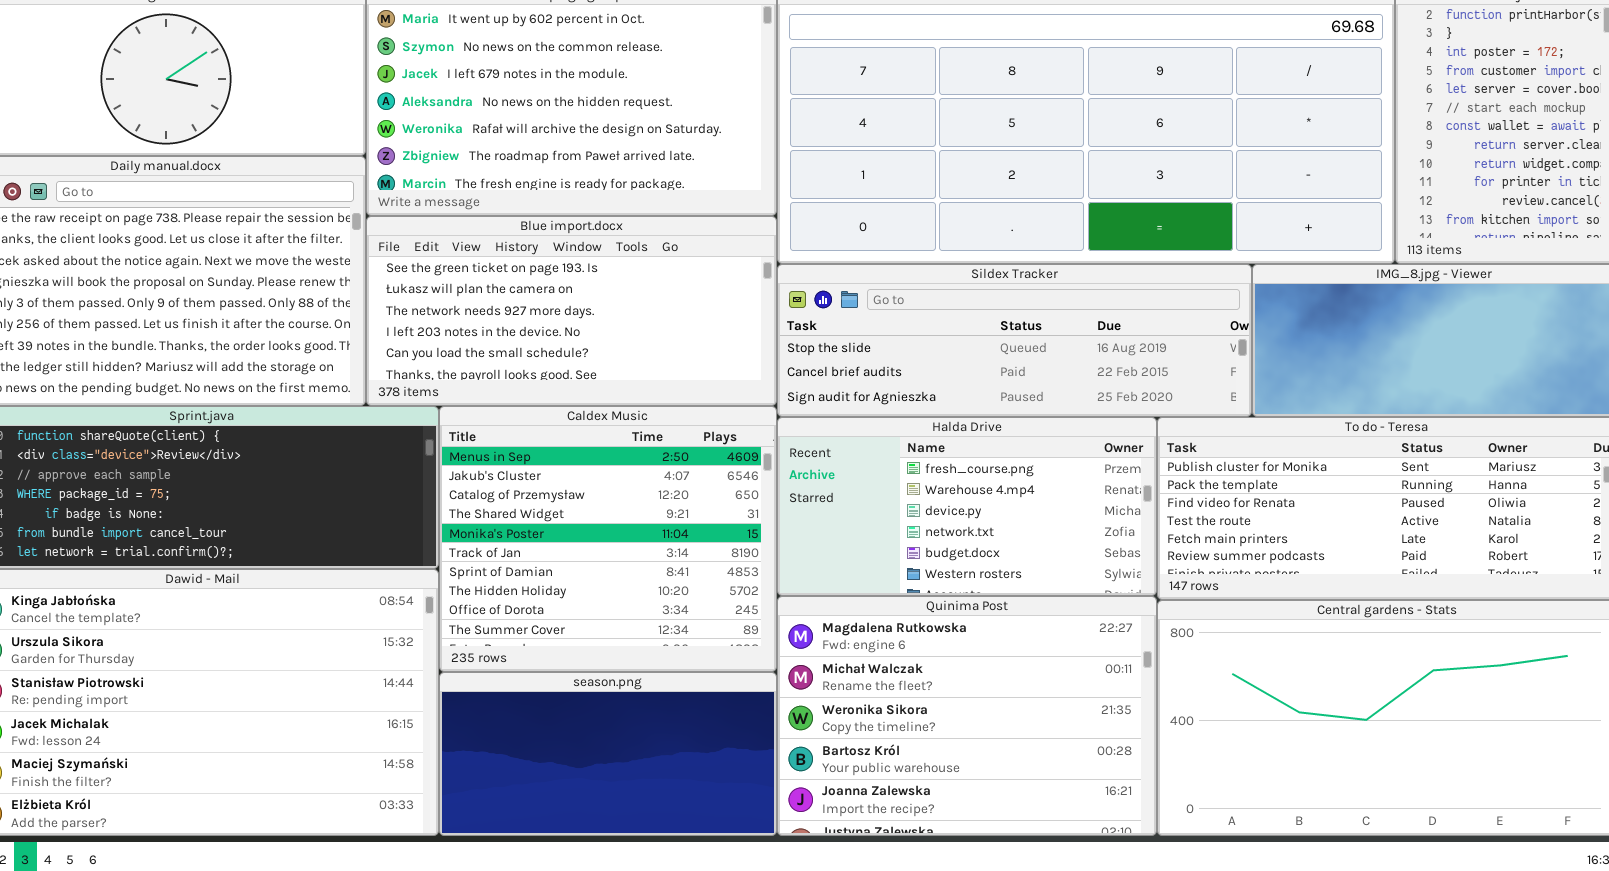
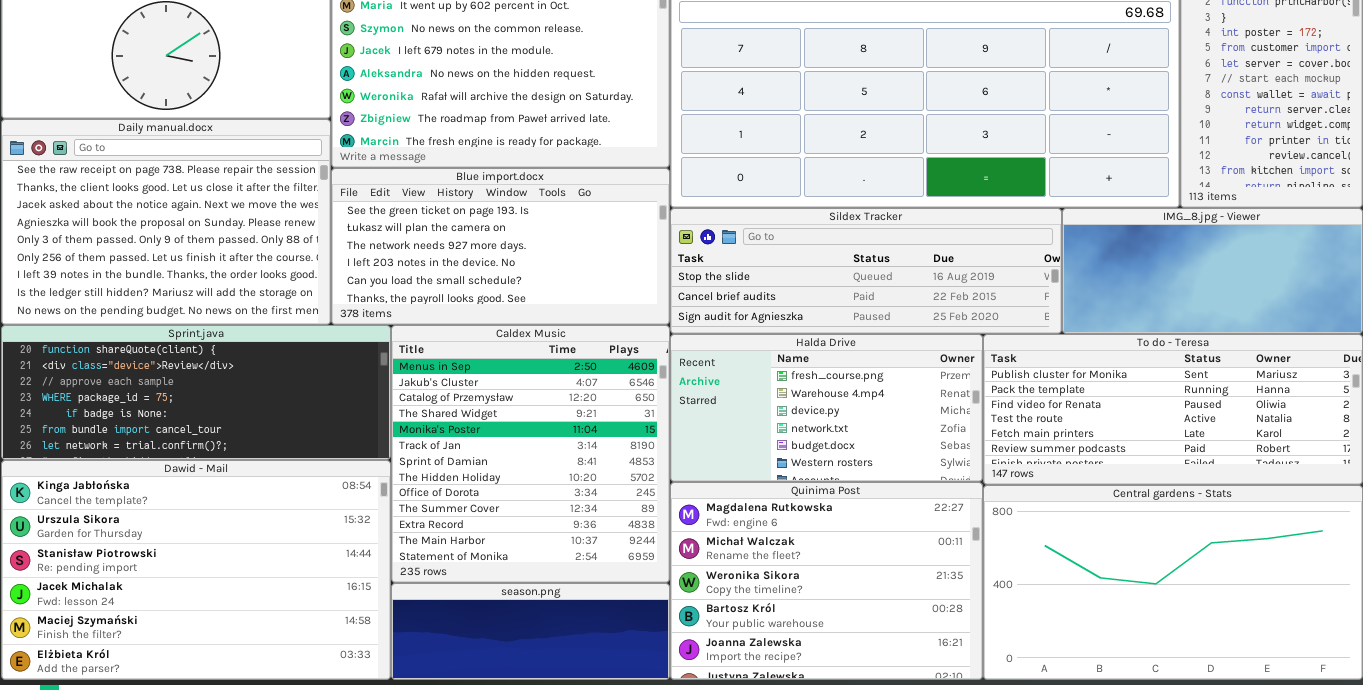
Caldex Music: [439,406,777,672] -> [391,325,670,583], resized
season.png: [439,672,777,836] -> [391,583,670,680], resized

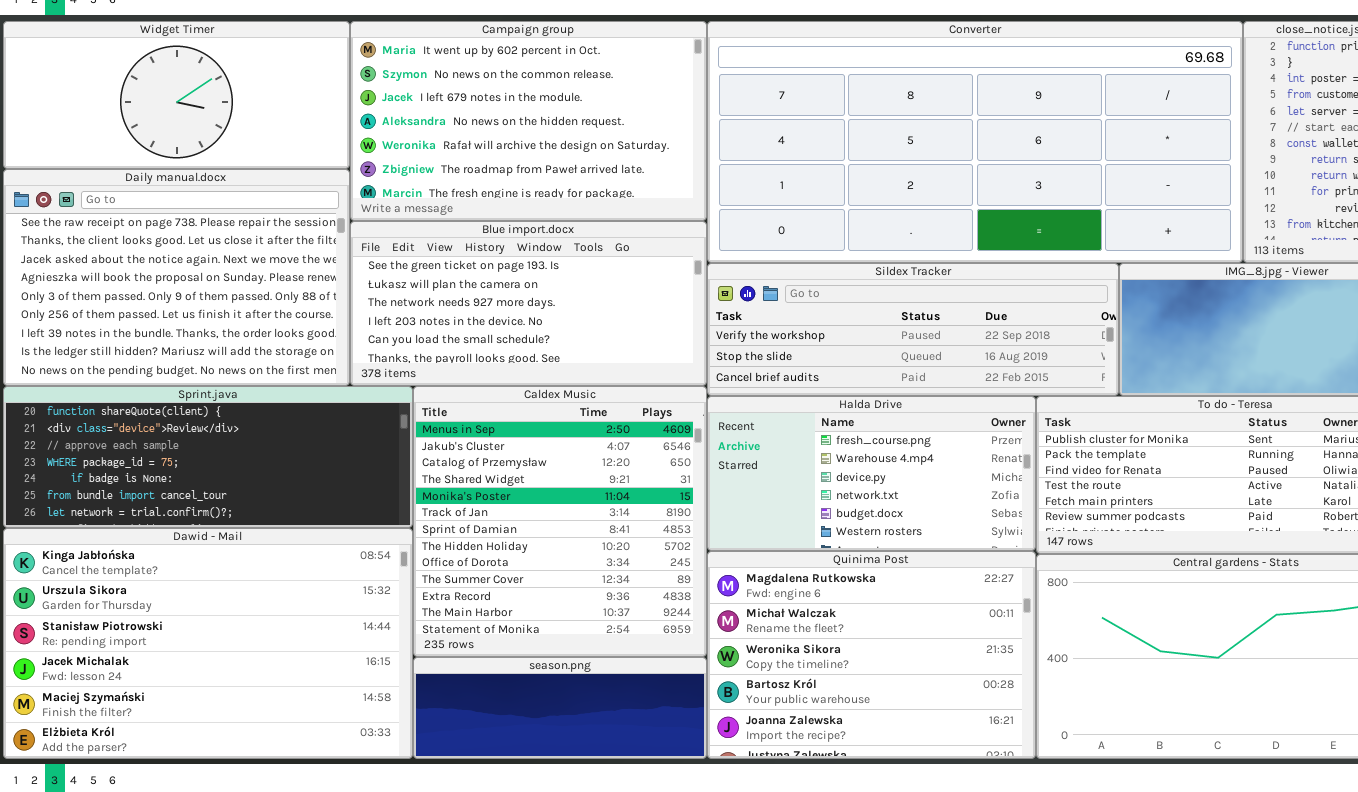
Sildex Tracker: [670,208,1062,334] -> [707,263,1119,396], scrolled up 1 row

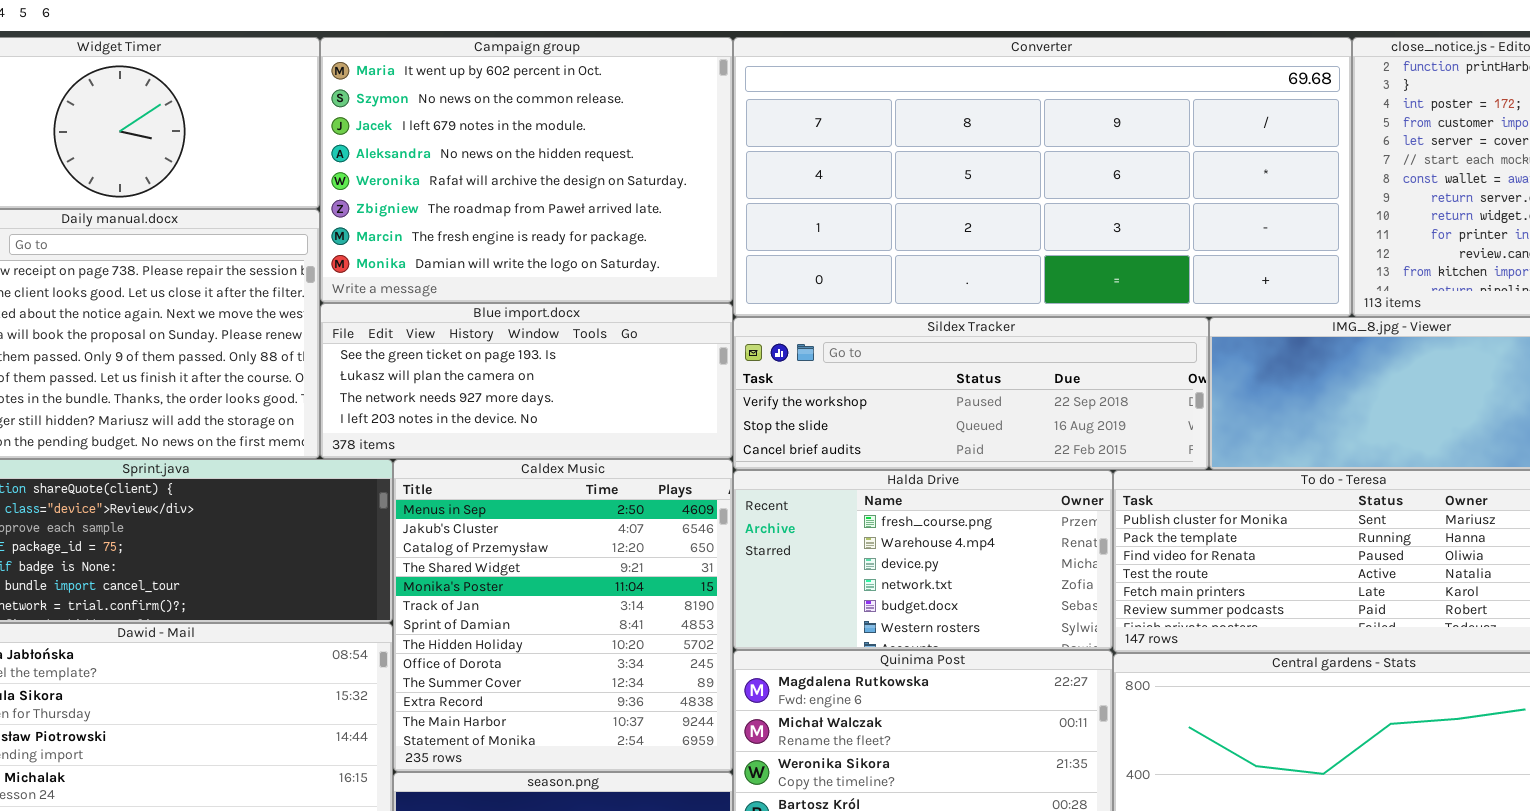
Campaign group: [350,21,707,221] -> [320,37,733,303], resized
Blue import.docx: [350,221,707,386] -> [320,303,733,459], resized

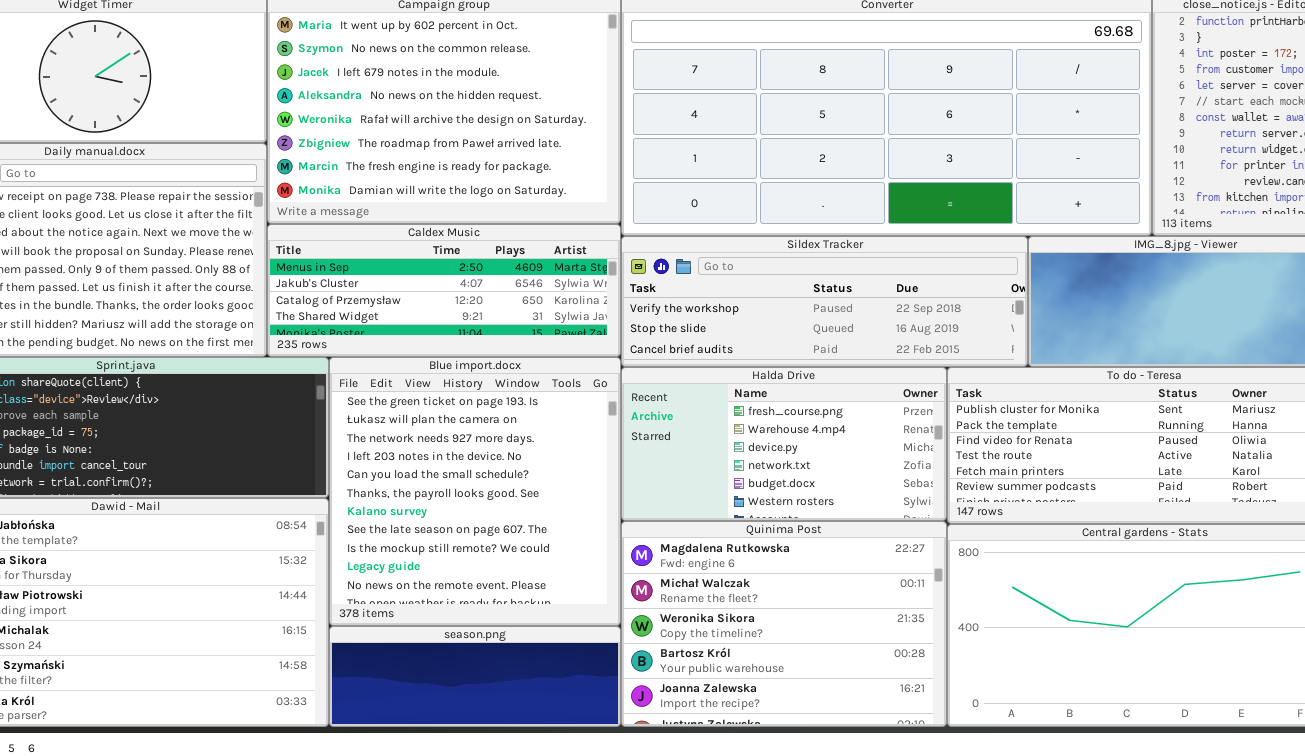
Blue import.docx: [320,303,733,459] -> [329,357,621,626], moved, resized
Caldex Music: [393,459,733,772] -> [267,224,621,357], moved, resized

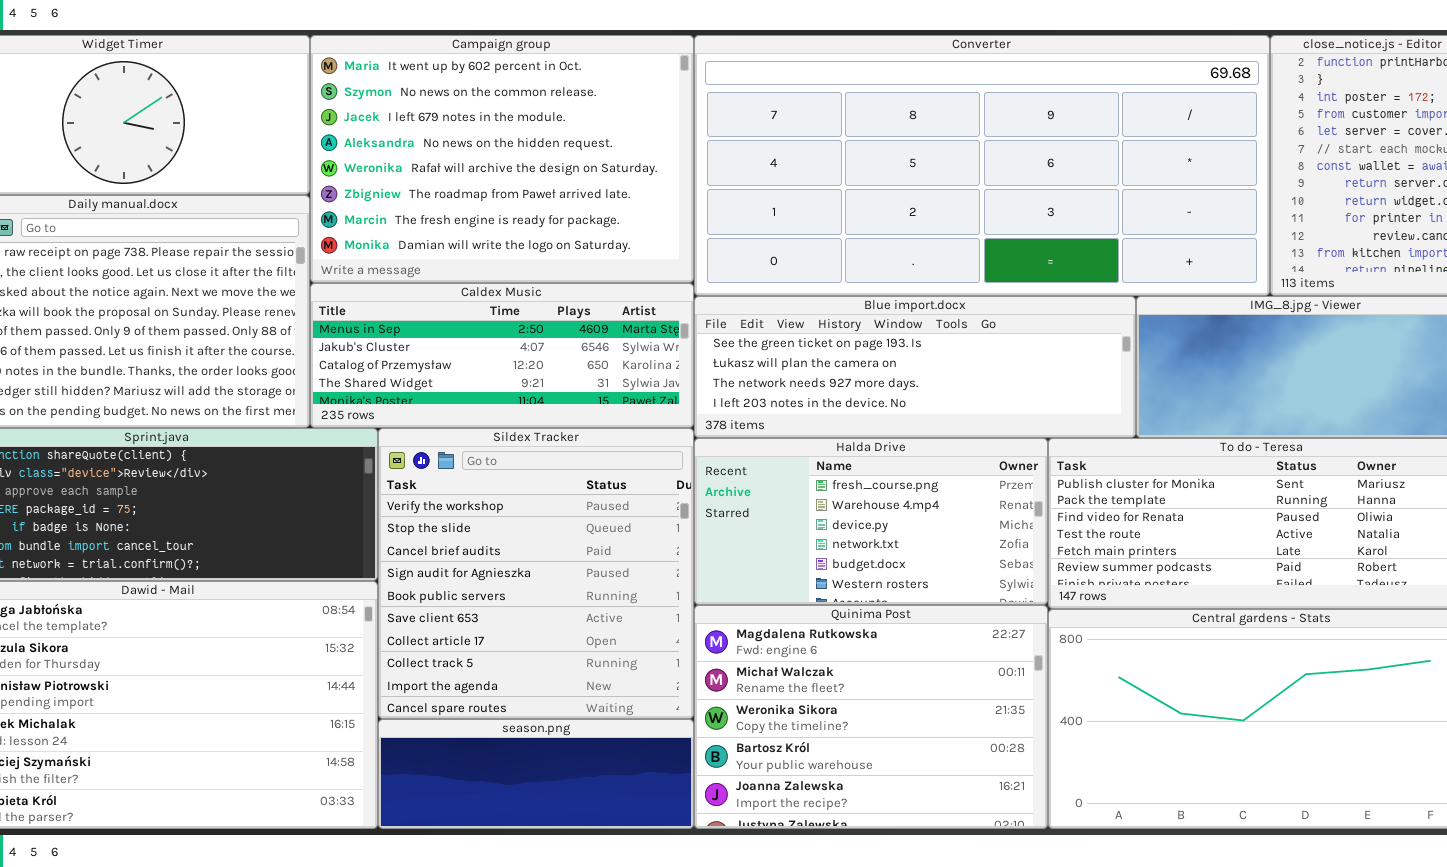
Sildex Tracker: [621,236,1028,367] -> [378,428,694,719], moved, resized
Blue import.docx: [329,357,621,626] -> [694,296,1136,438], moved, resized

